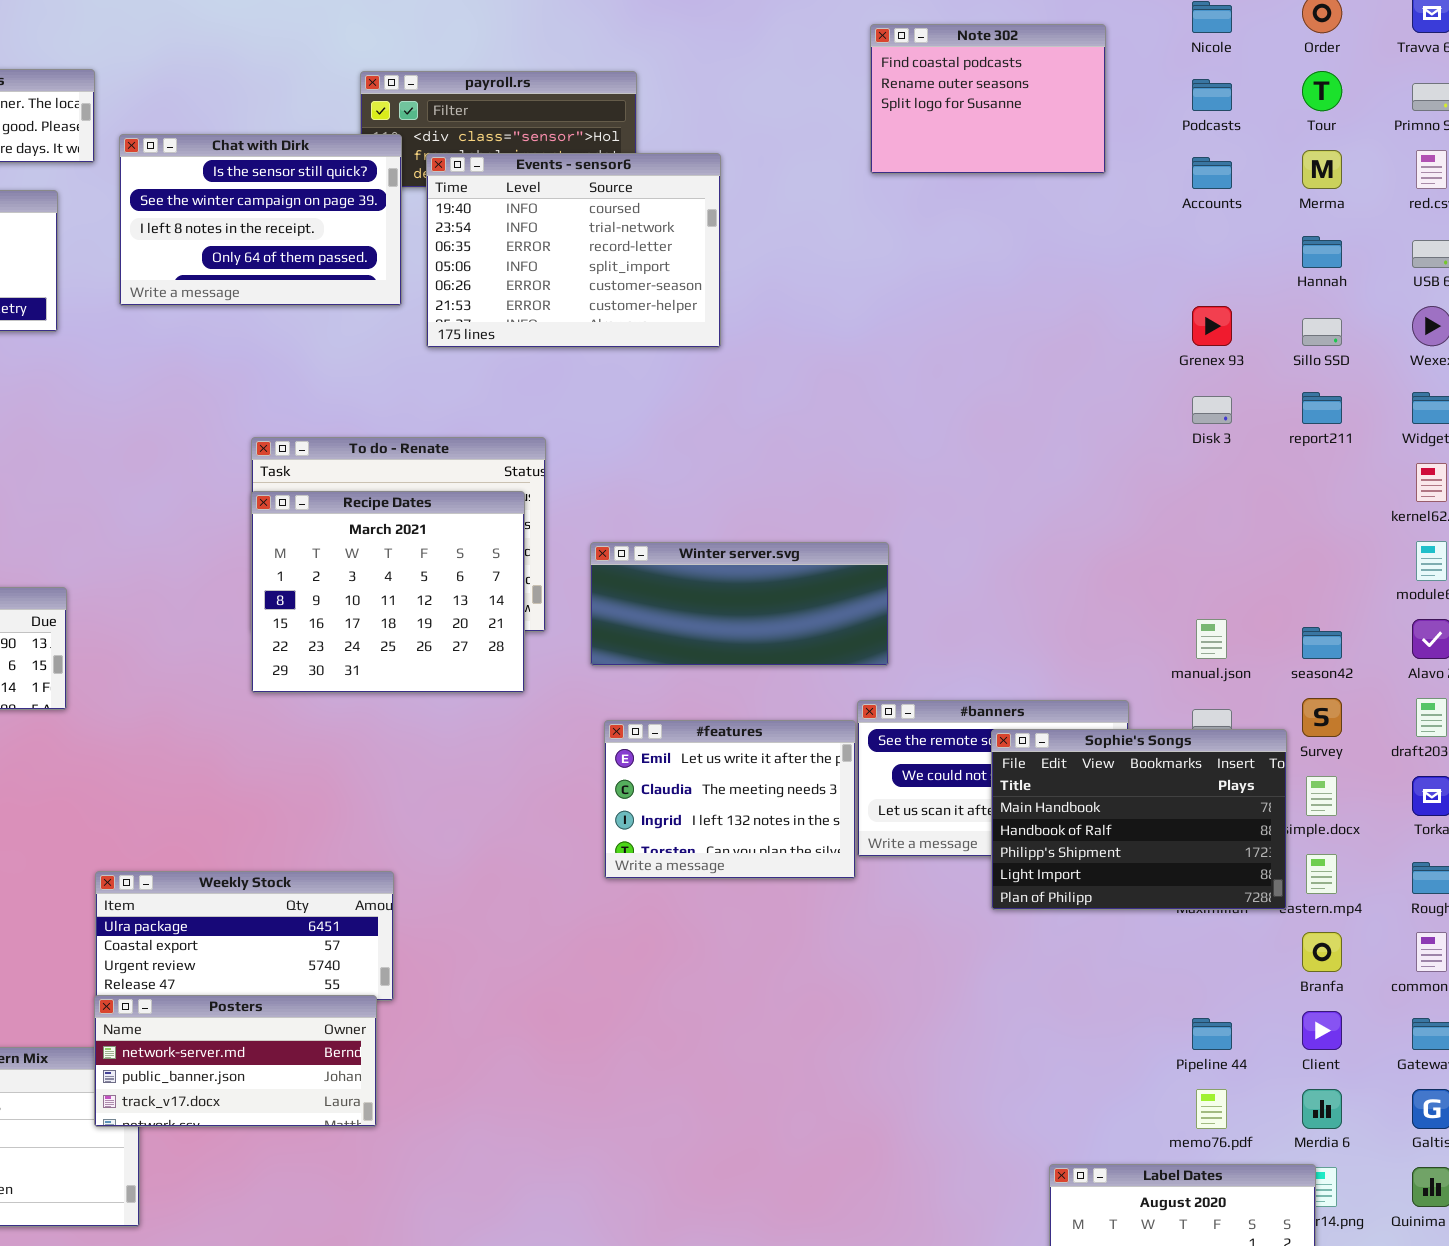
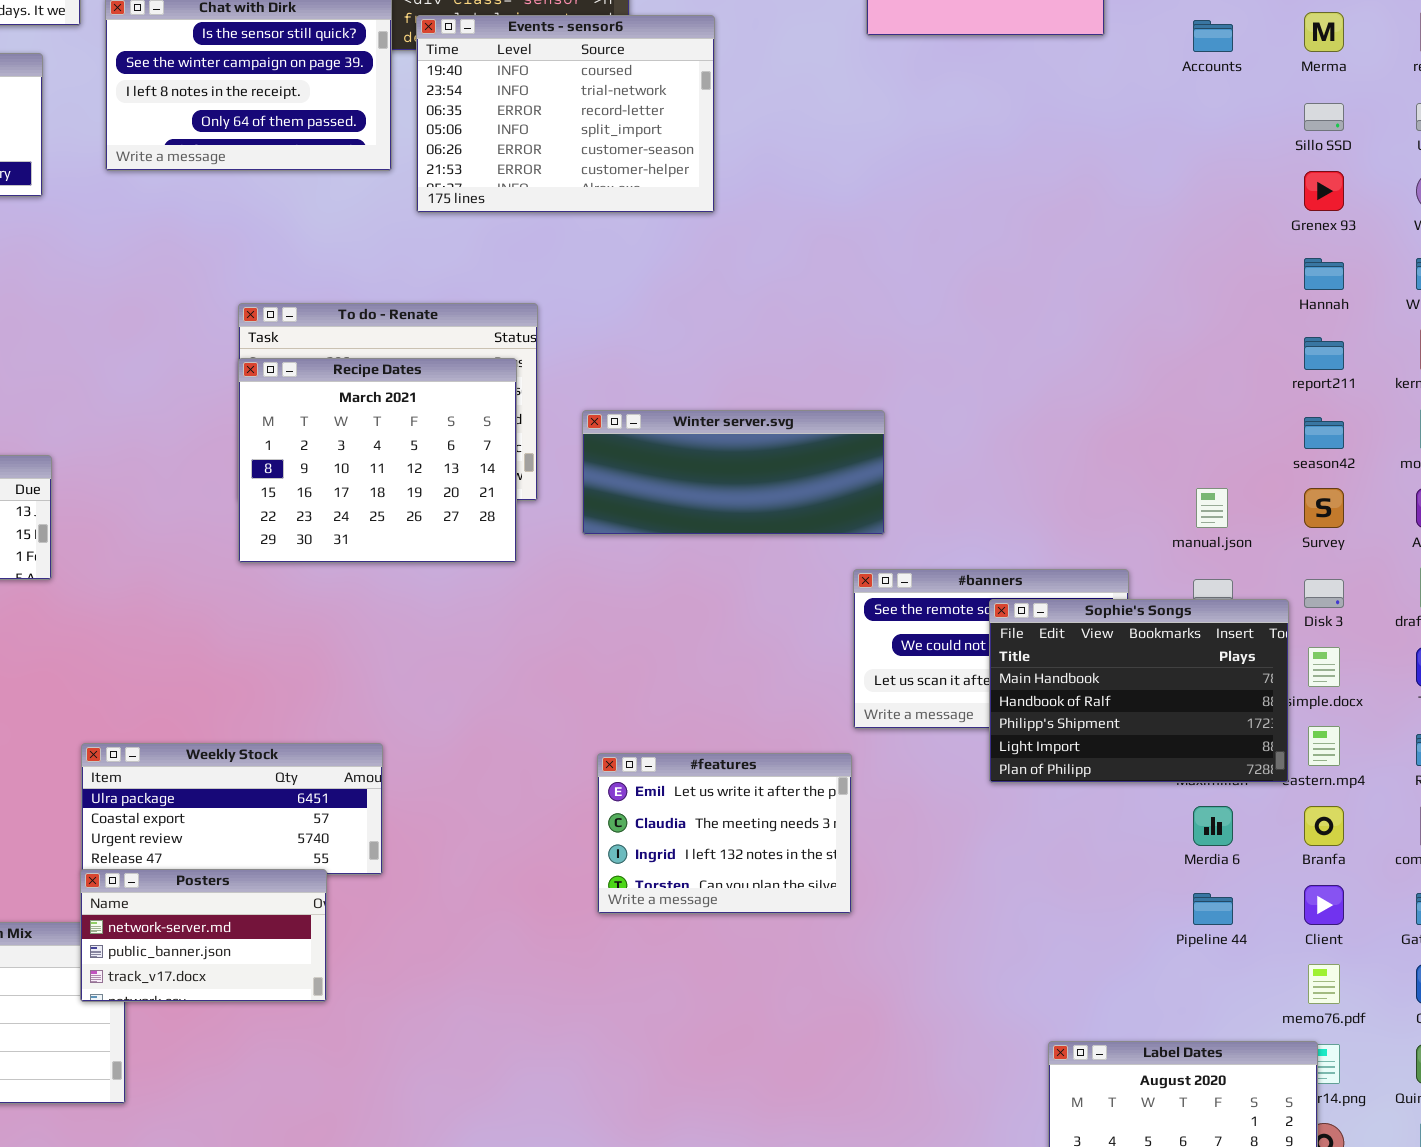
Hannah: [1302,236,1342,268] -> [1304,258,1344,290], moved
Grenex 93: [1192,306,1232,346] -> [1304,171,1344,211], moved
Sillo SSD: [1302,318,1342,346] -> [1304,103,1344,131], moved
report211: [1302,392,1342,424] -> [1304,337,1344,370], moved
Disk 3: [1192,396,1232,424] -> [1304,579,1344,608], moved
season42: [1302,627,1342,659] -> [1304,417,1344,449], moved
Survey: [1302,698,1342,737] -> [1304,488,1344,528], moved
#features: [604,720,856,879] -> [597,753,852,914], moved
Posters: [94,995,377,1127] -> [80,869,327,1002], resized
memo76.pdf: [1196,1089,1227,1129] -> [1308,964,1340,1004], moved
Merdia 6: [1302,1089,1342,1129] -> [1193,806,1233,846], moved

